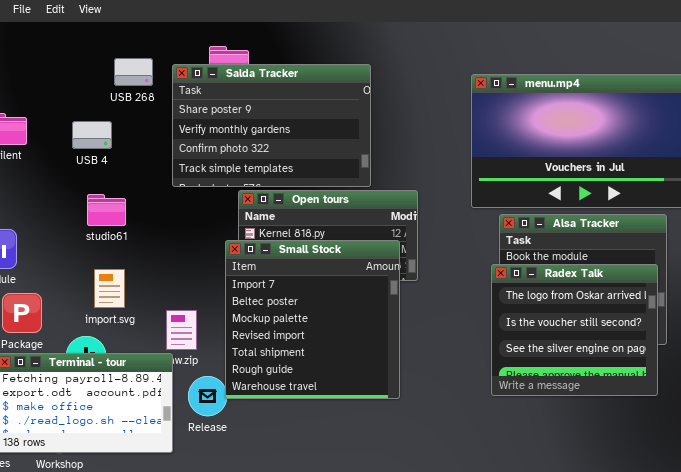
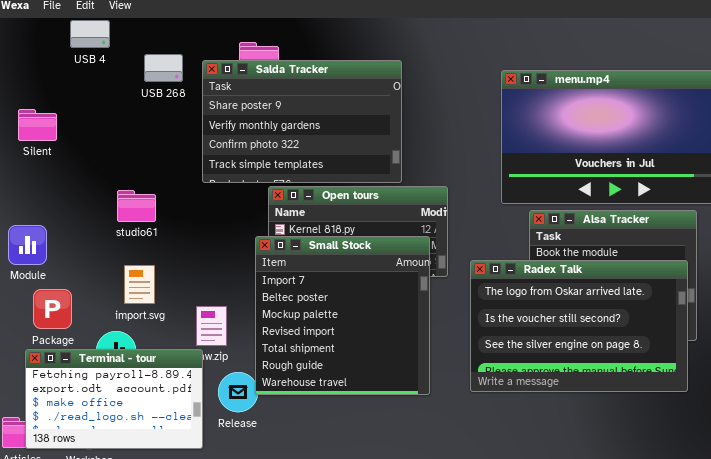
USB 4: [72,121,112,149] -> [70,20,110,48], moved
Radex Talk: [491,264,658,396] -> [470,260,688,392], resized

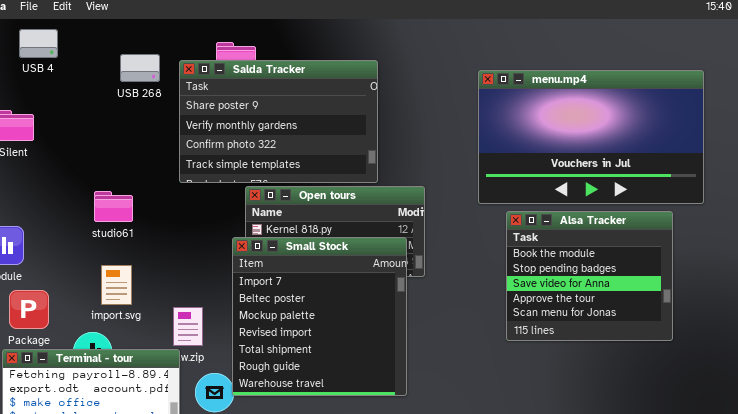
USB 4: [70,20,110,48] -> [19,29,58,58], moved
Radex Talk: [470,260,688,392] -> none, closed

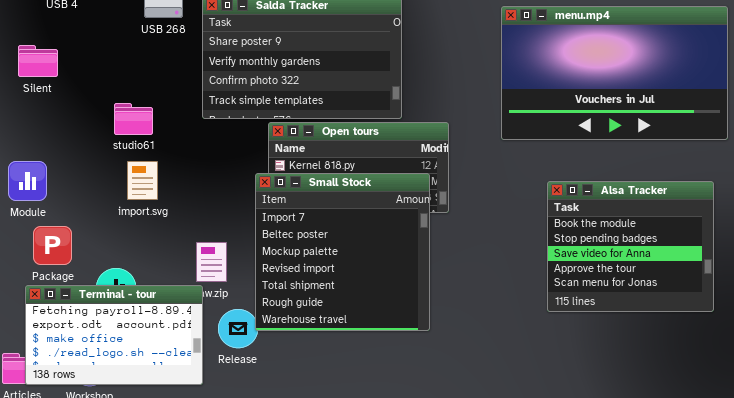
studio61: [94,191,133,222] -> [114,103,153,135], moved
Alsa Tracker: [506,211,673,341] -> [547,181,714,312], moved
import.svg: [101,265,132,305] -> [127,161,158,200], moved

